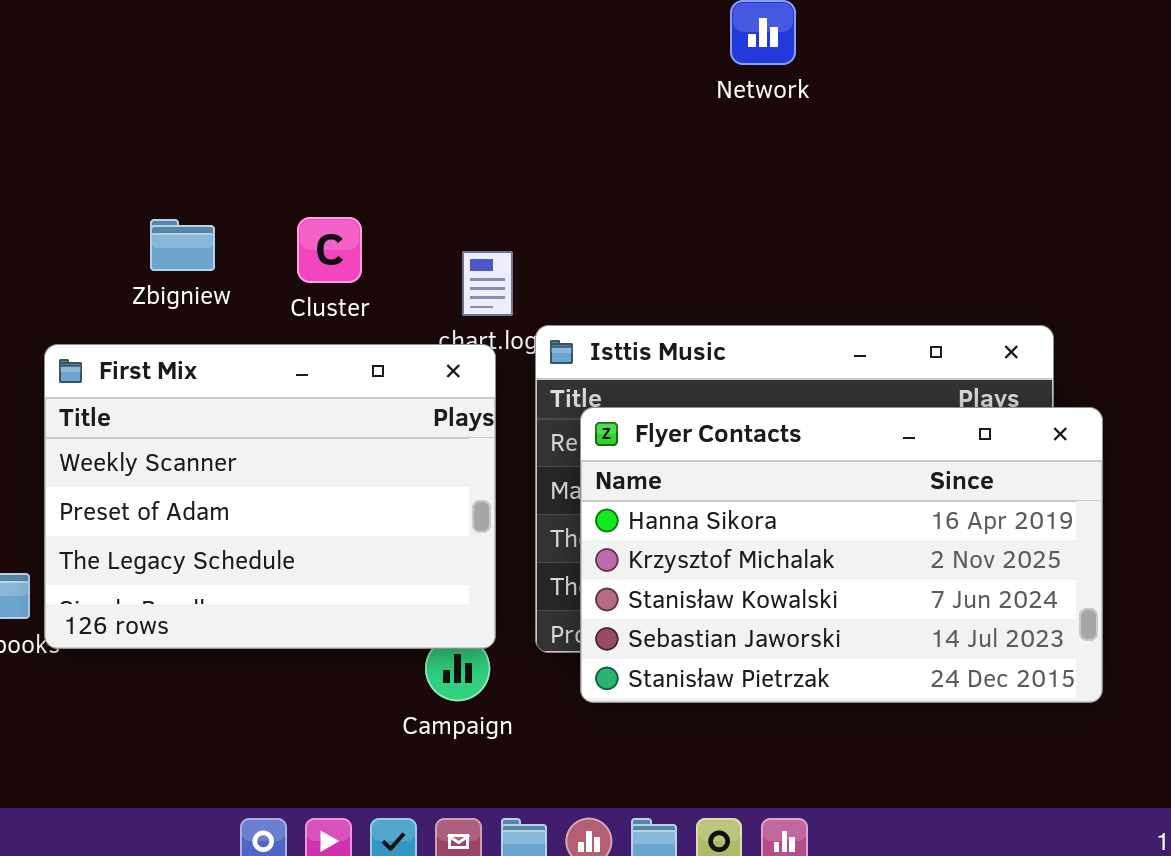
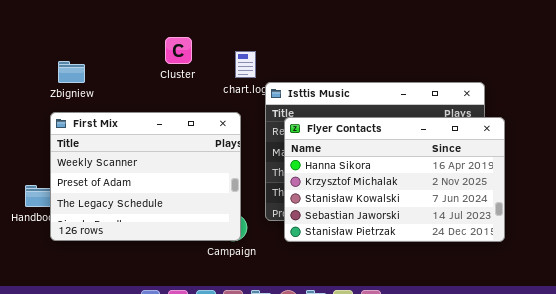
Zbigniew: [150,219,215,271] -> [58,61,85,83], moved
First Mix: [44,344,496,649] -> [50,112,241,241], moved

